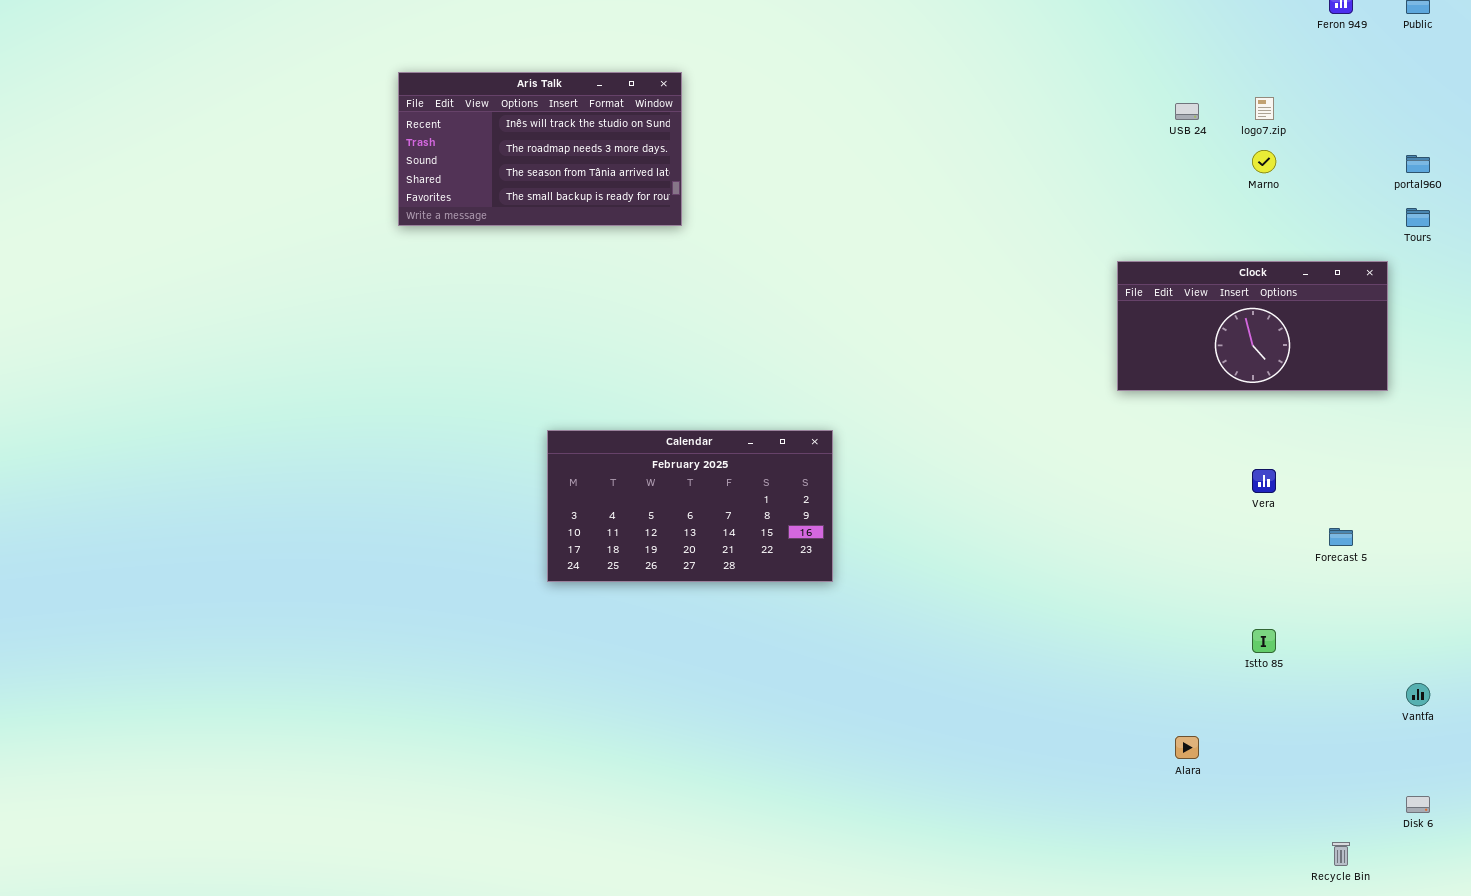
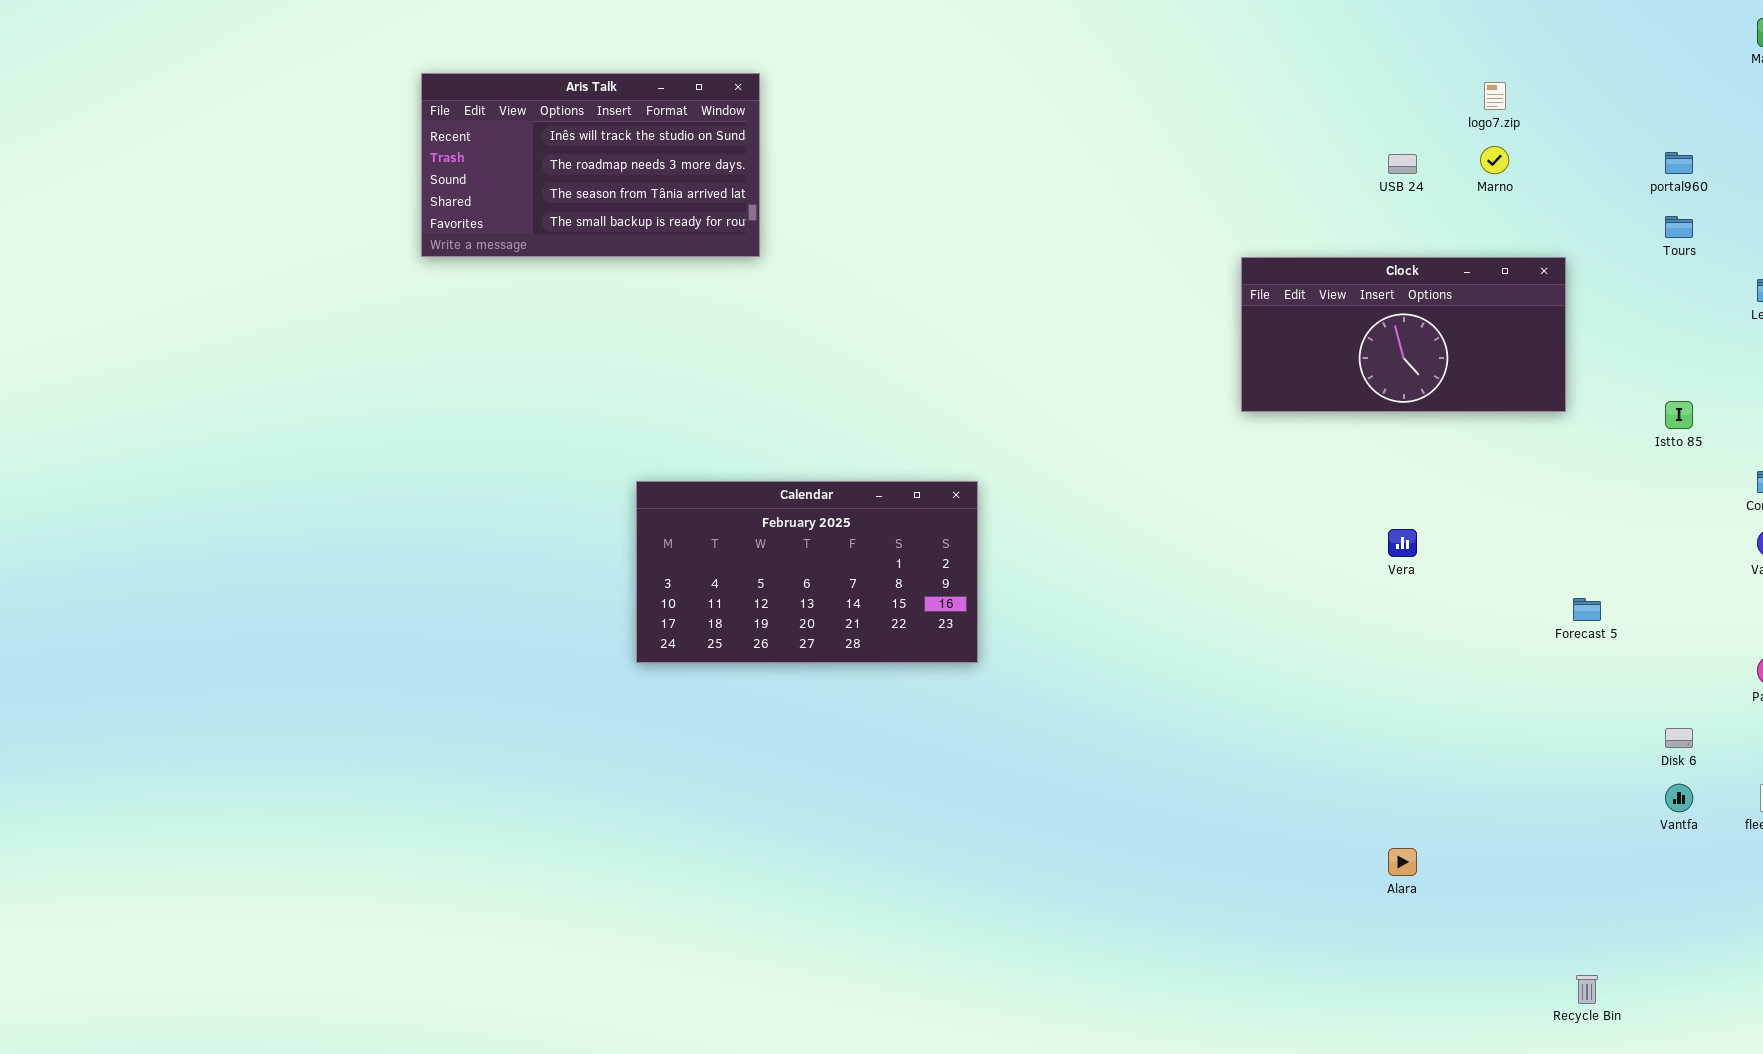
Aris Talk: [398,72,682,226] -> [421,73,760,257], moved
USB 24: [1175,103,1199,120] -> [1388,154,1417,174], moved
Clock: [1117,261,1388,391] -> [1241,257,1566,412], moved
Vera: [1252,469,1276,493] -> [1388,529,1417,557], moved
Istto 85: [1252,629,1276,653] -> [1665,401,1693,429], moved
Disk 6: [1406,796,1430,813] -> [1665,728,1693,748], moved

